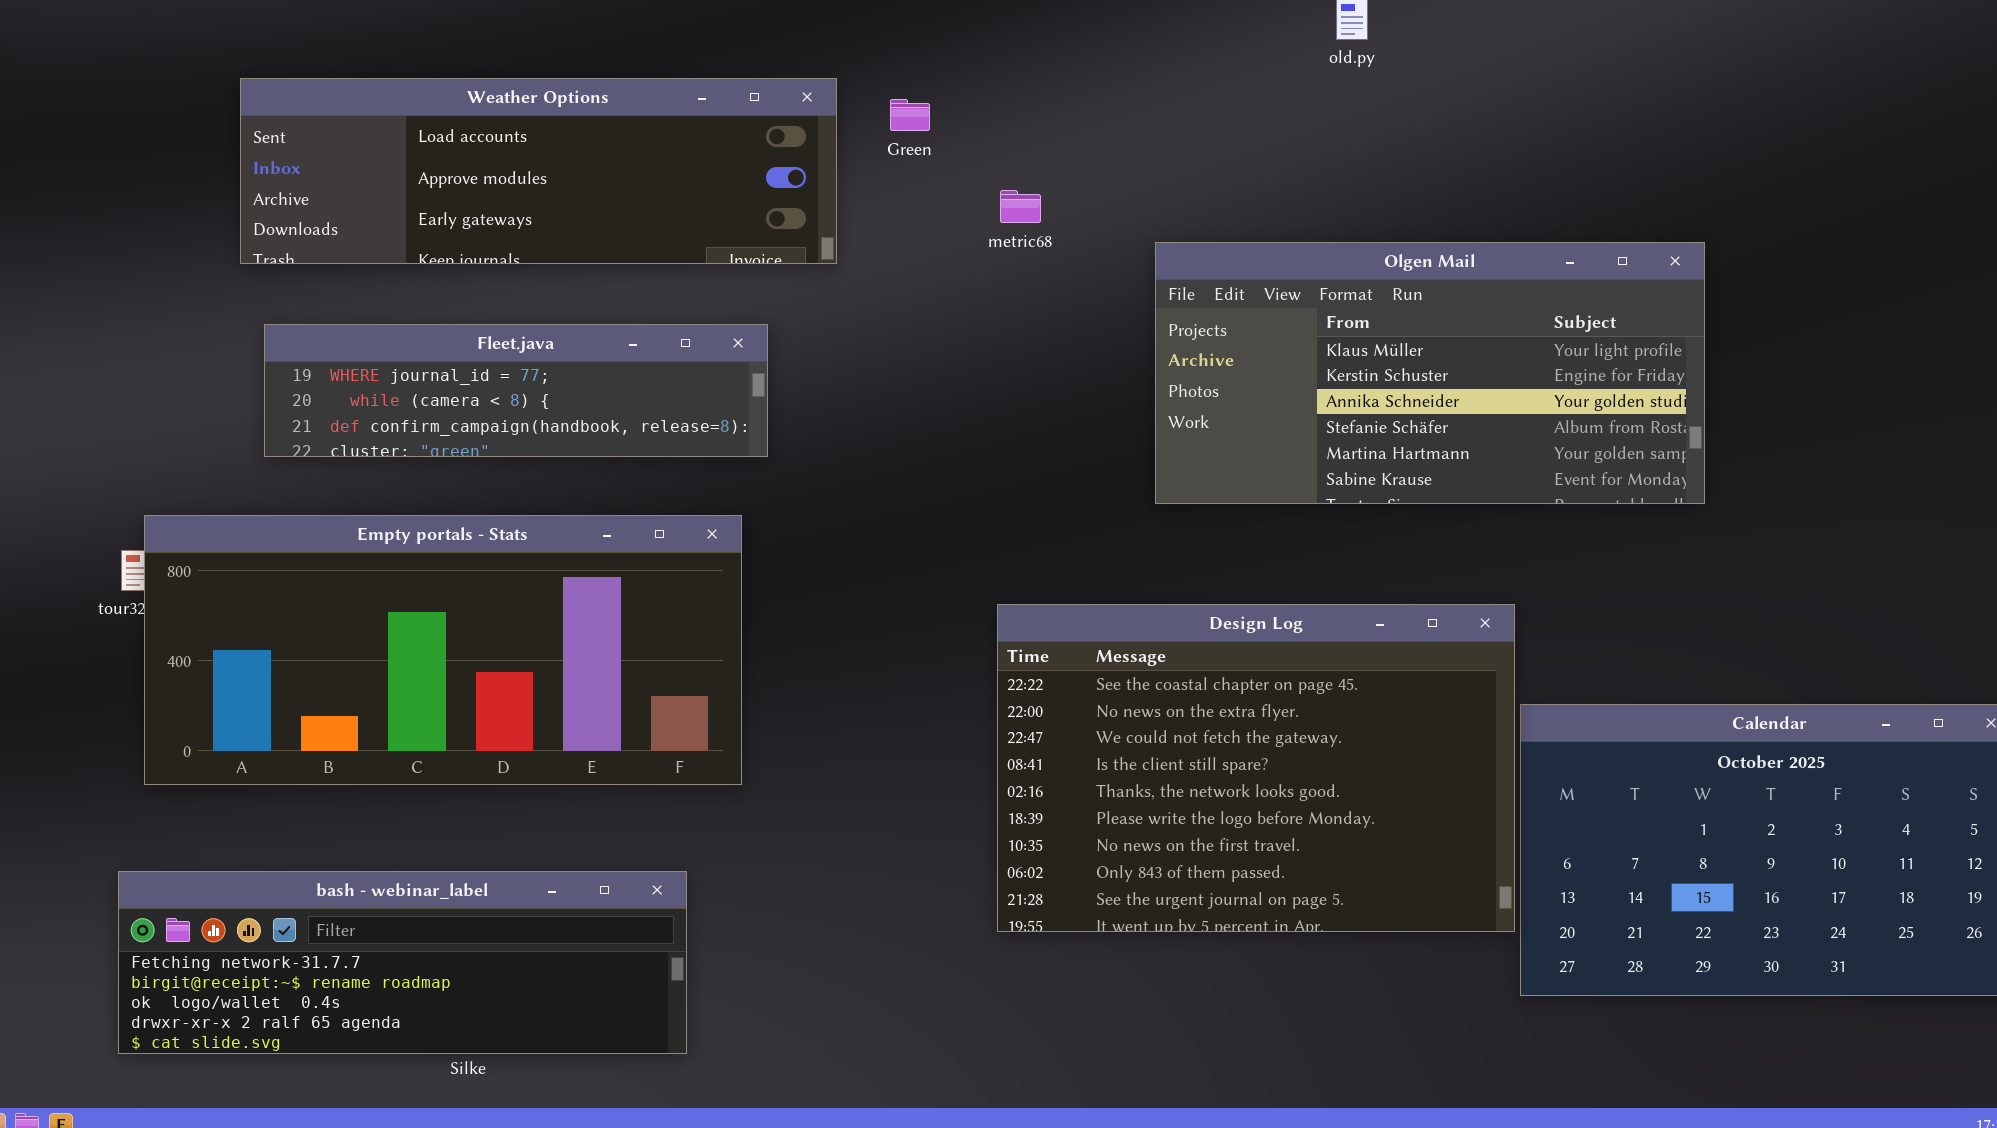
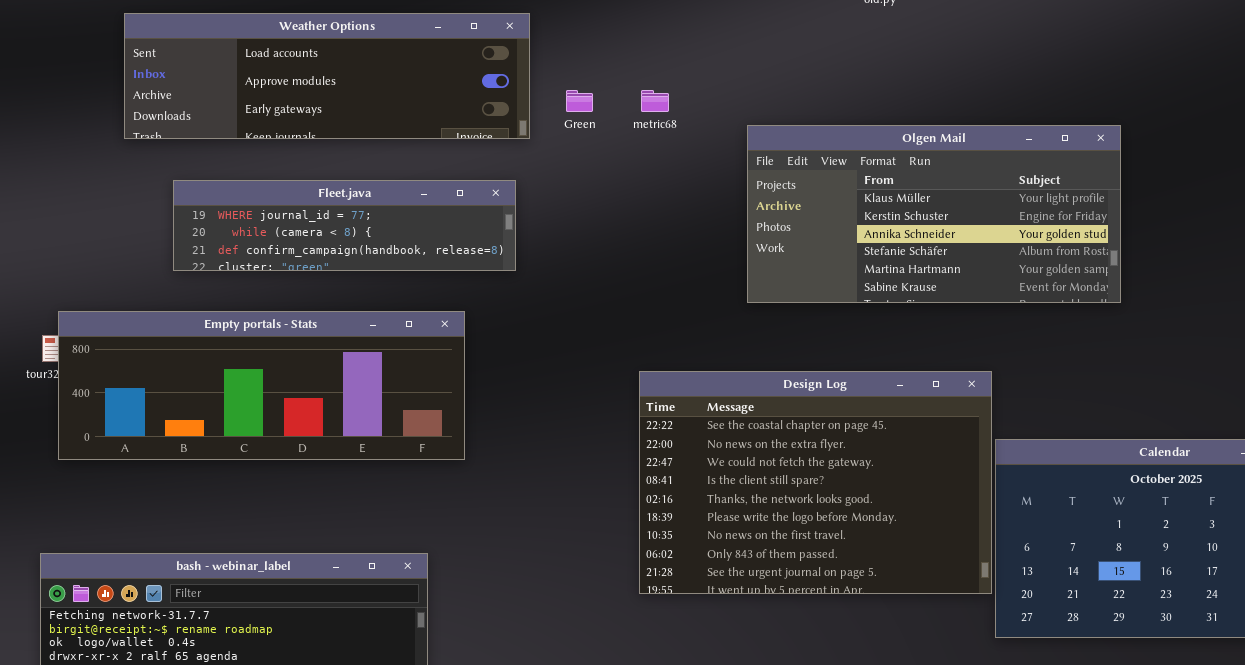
Green: [890,99,930,131] -> [566,90,593,112], moved
Fleet.java: [264,324,768,457] -> [173,180,516,271], moved
Empty portals - Stats: [144,515,742,785] -> [58,311,465,460], resized

